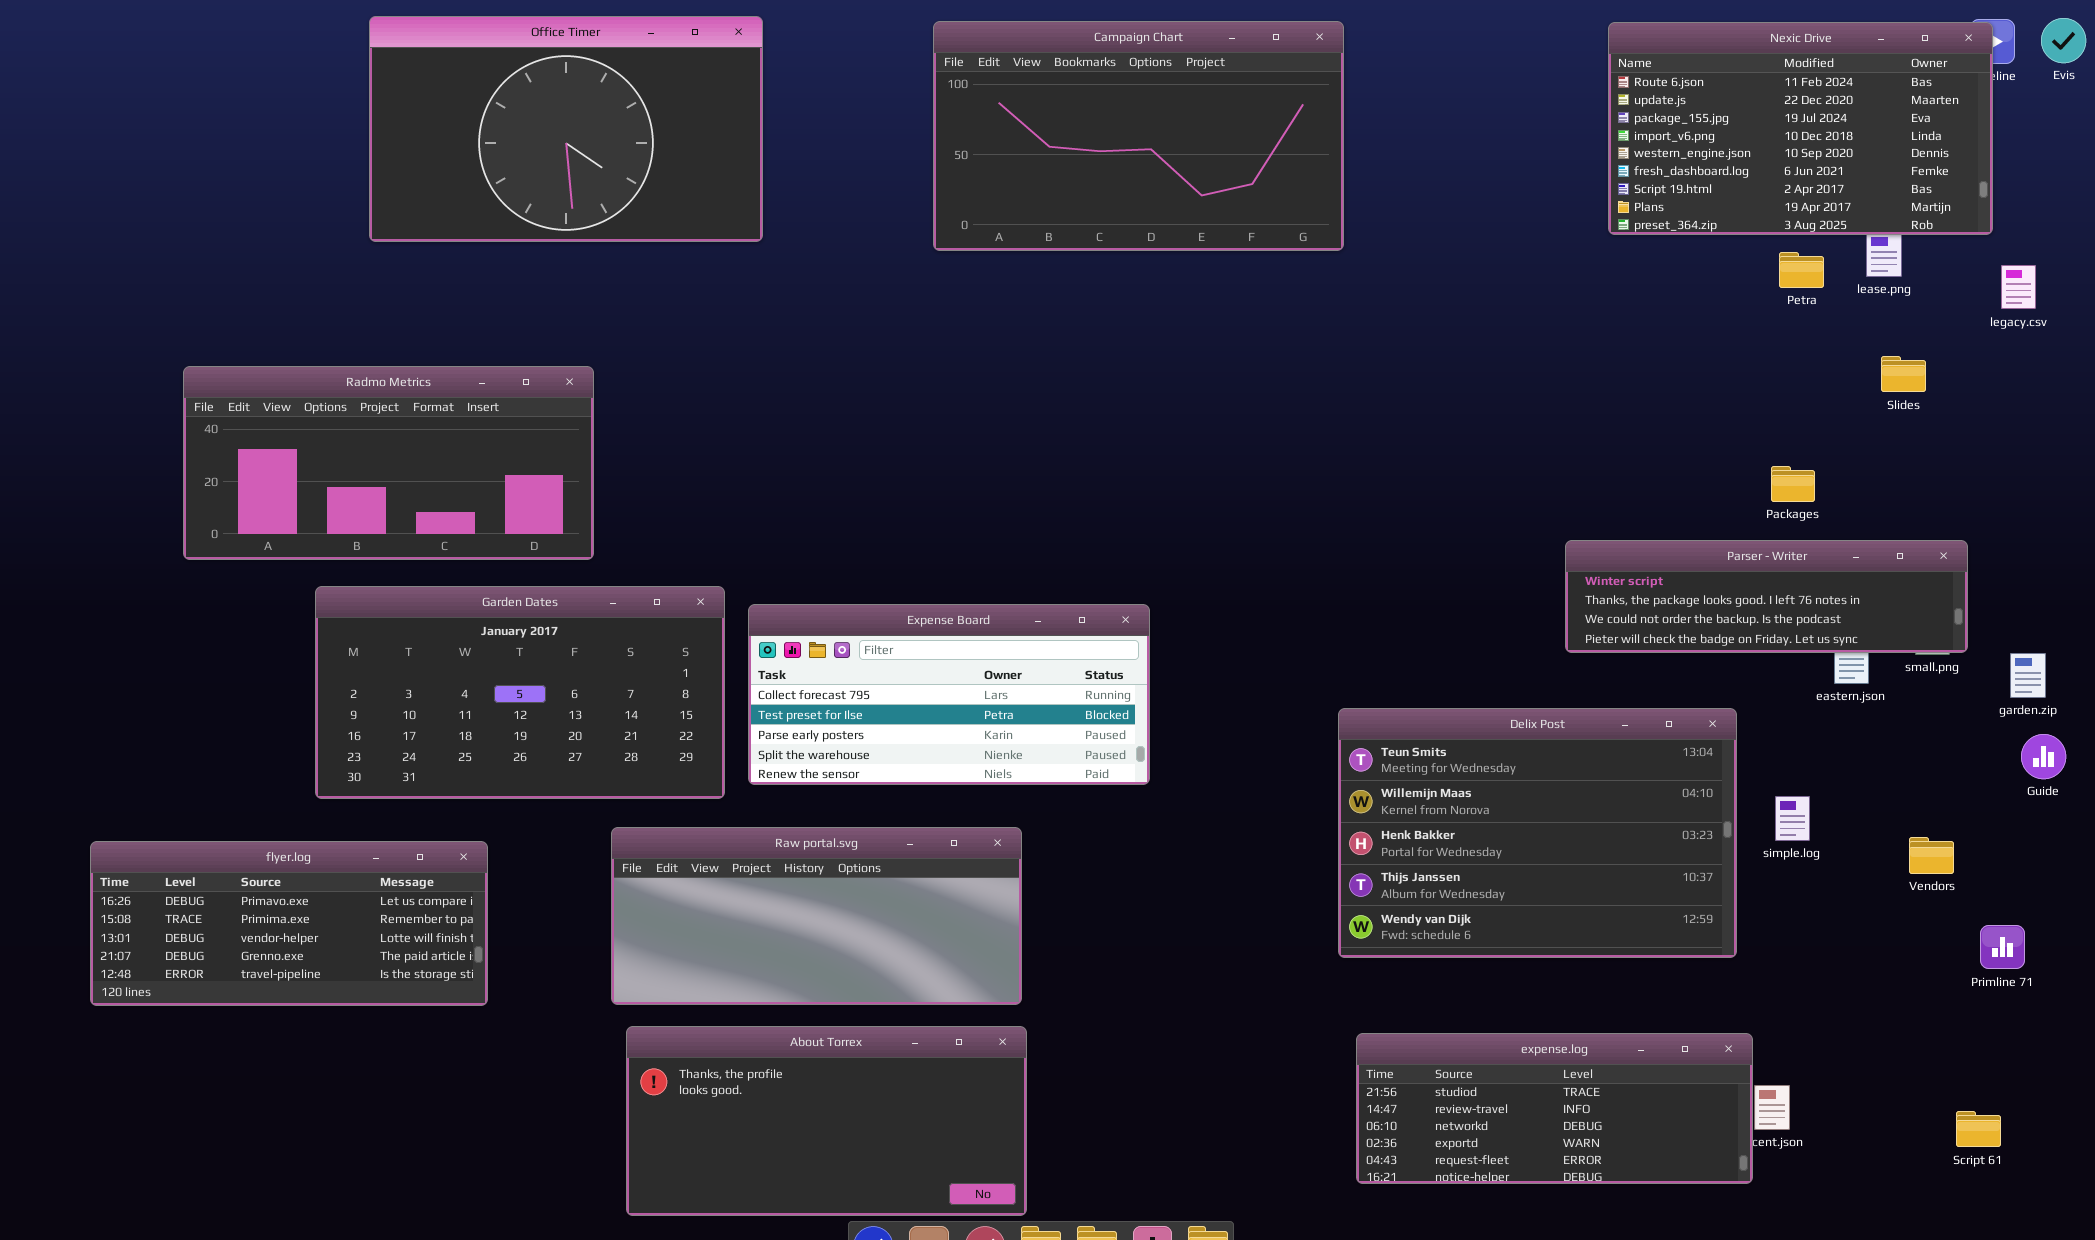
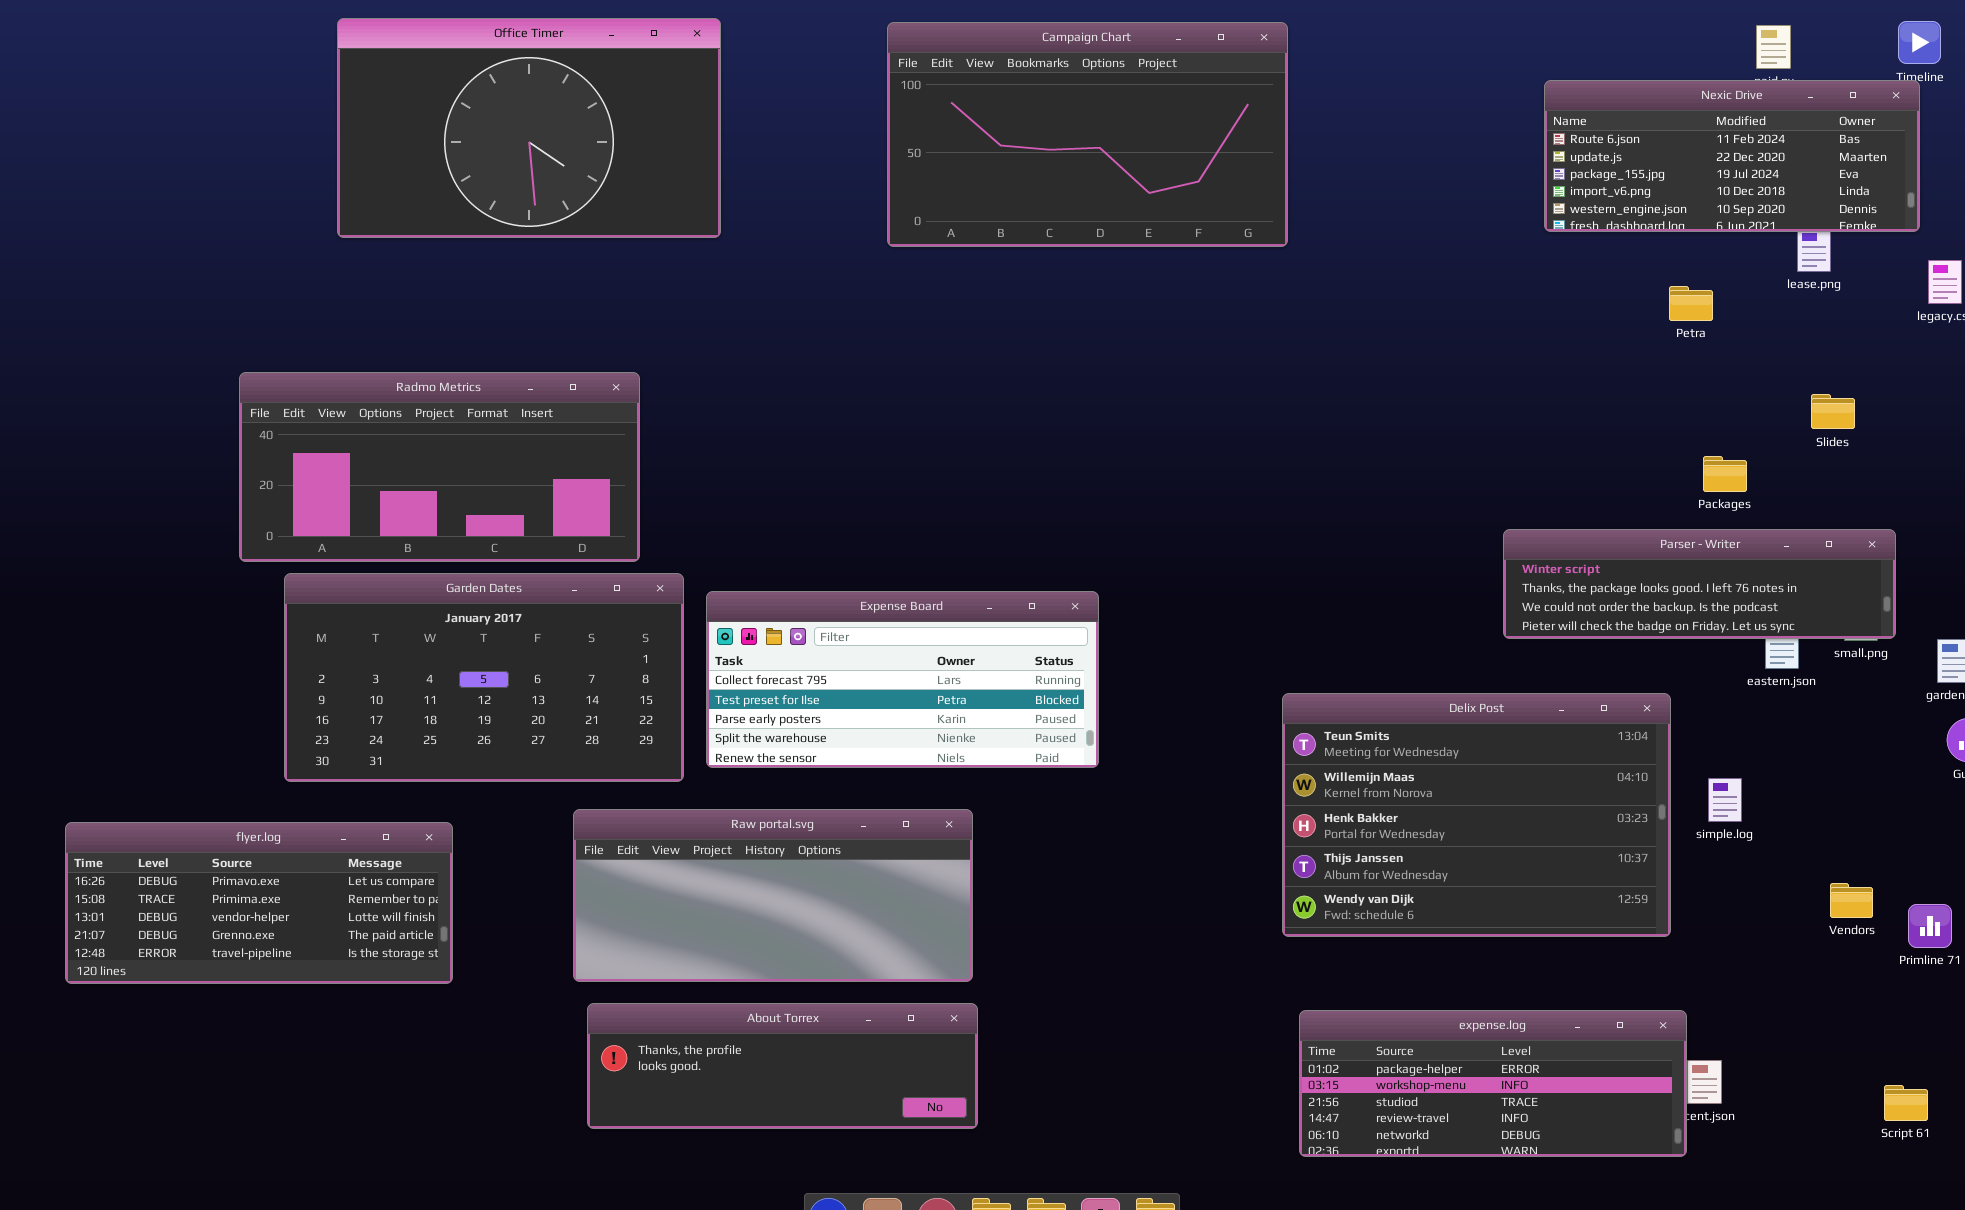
Nexic Drive: [1608,22,1993,235] -> [1544,80,1920,232], resized
Petra: [1779,252,1824,288] -> [1669,286,1713,321], moved
Slides: [1881,356,1926,392] -> [1811,394,1855,429], moved
Radmo Metrics: [183,366,594,560] -> [239,372,640,562], moved
Vendors: [1909,837,1954,874] -> [1830,883,1873,918], moved
About Torrex: [626,1026,1027,1216] -> [587,1003,978,1129], resized
expense.log: [1356,1033,1753,1184] -> [1299,1010,1687,1157], scrolled up 2 rows

